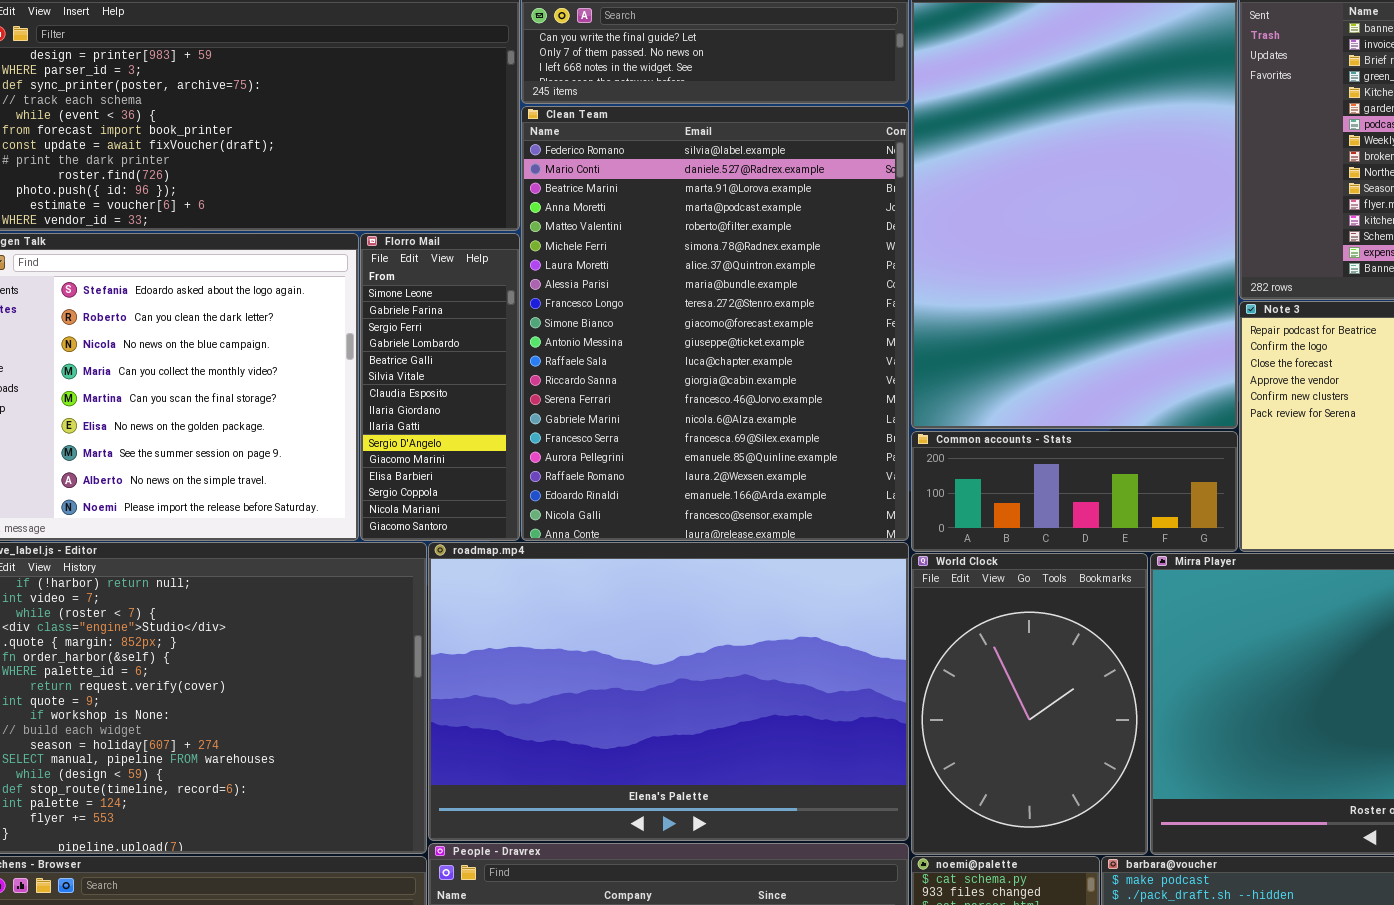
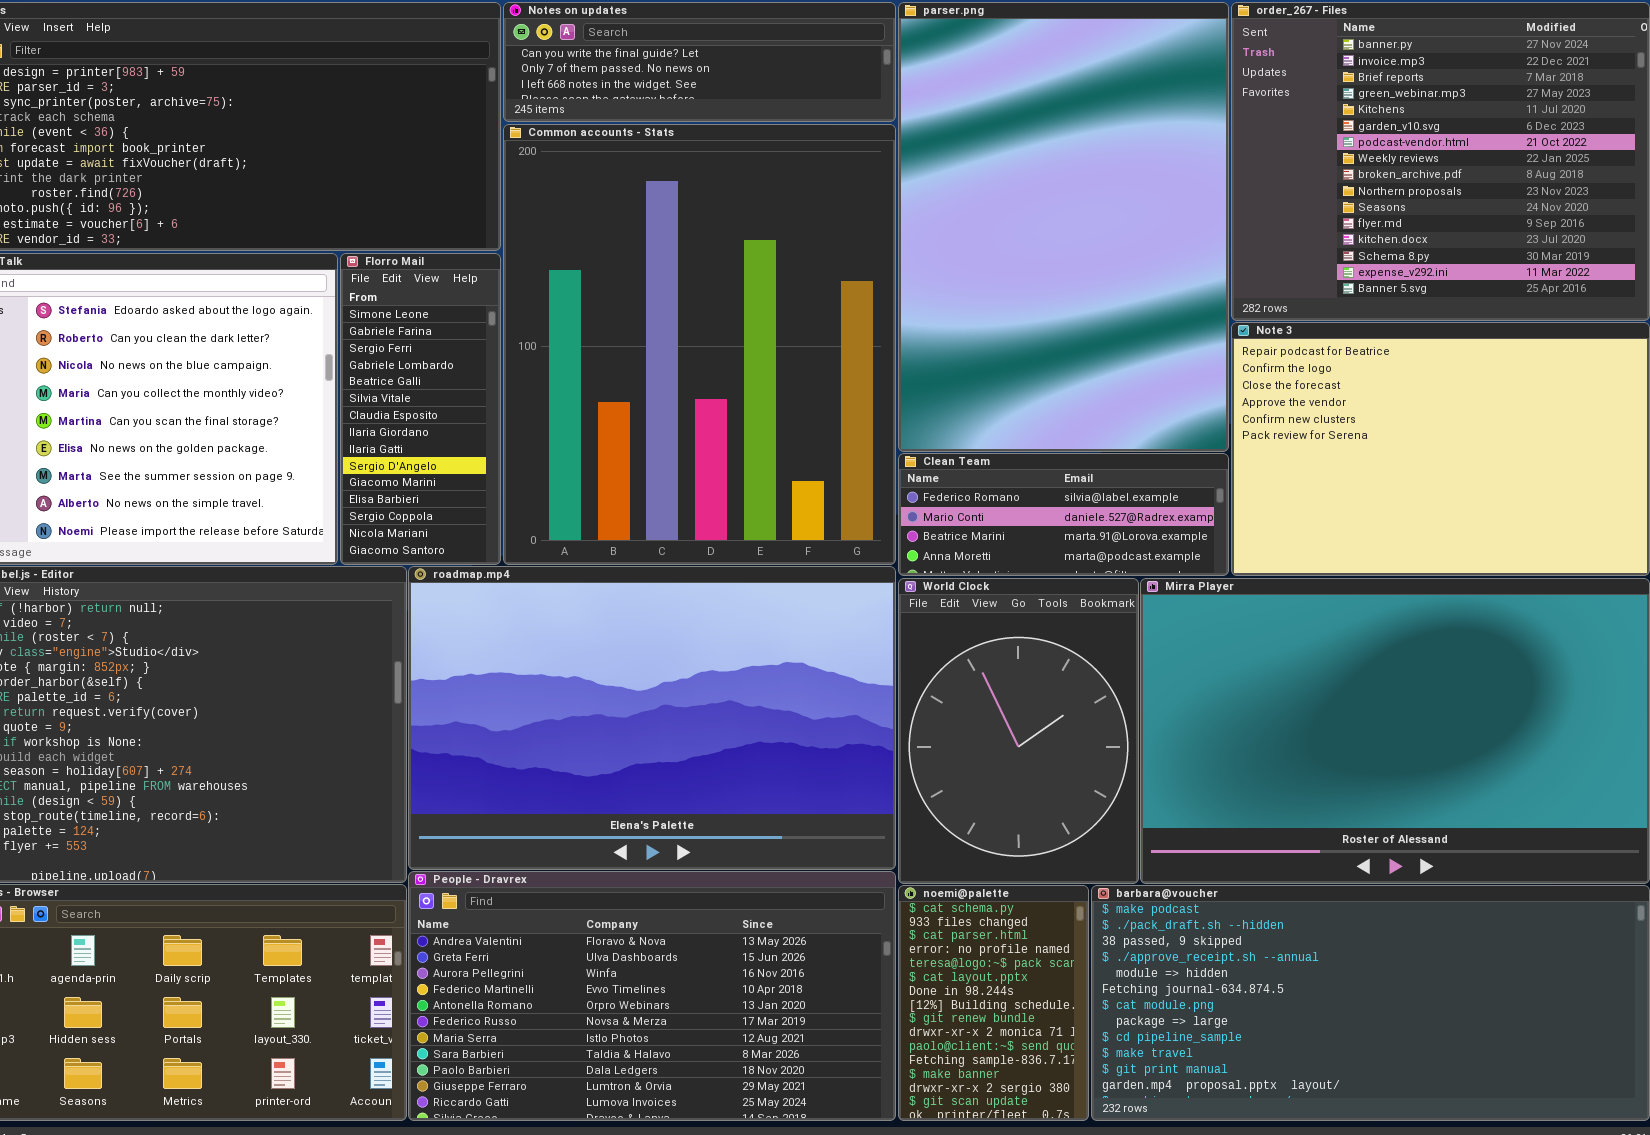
Clean Team: [521,106,909,541] -> [898,453,1229,576], moved, resized
Common accounts - Stats: [911,431,1238,552] -> [503,124,896,565], moved, resized

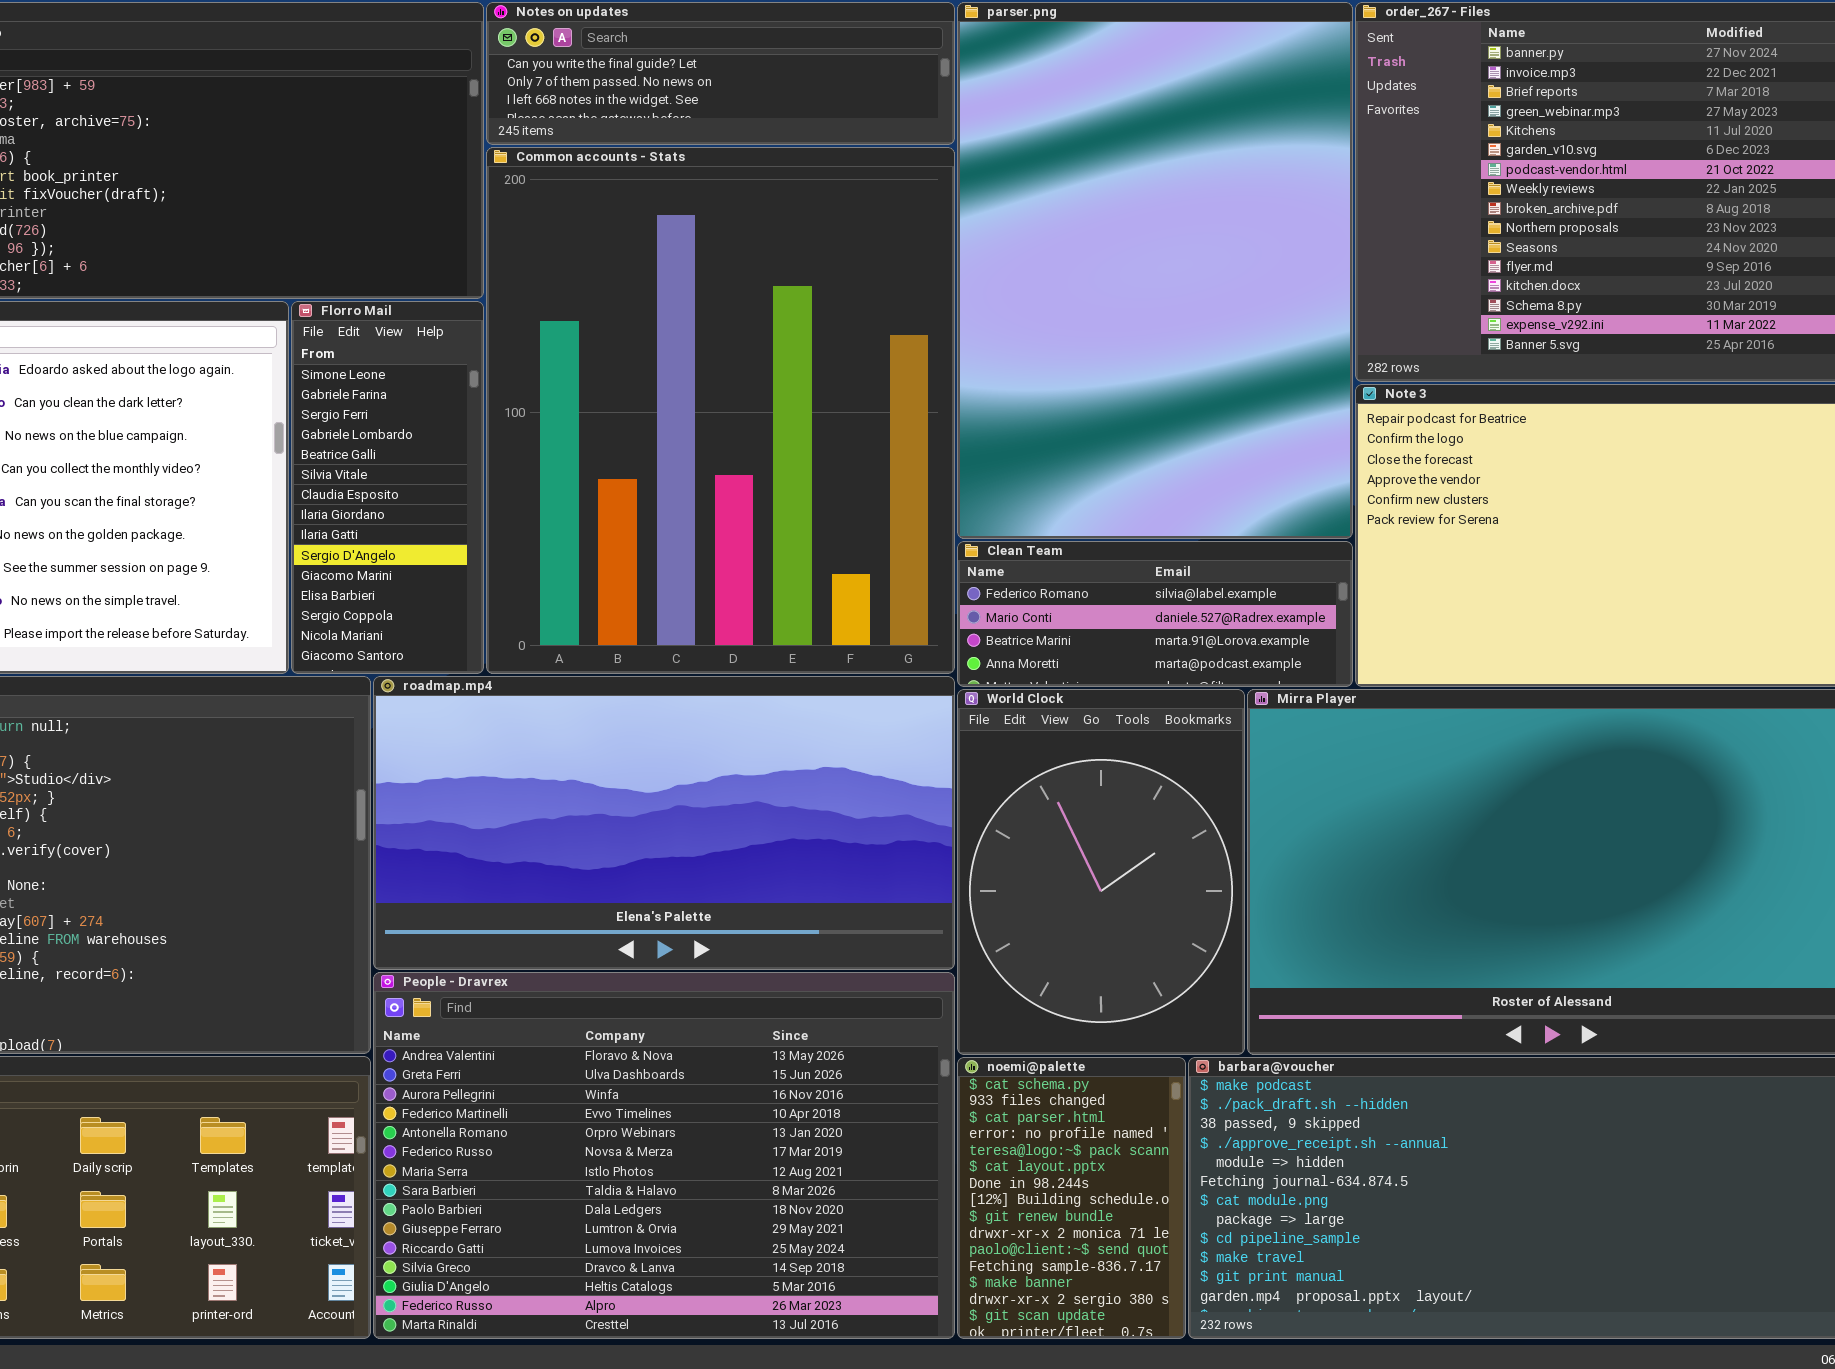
roadmap.mp4: [408,566,896,870] -> [373,676,955,970], resized
People - Dravrex: [408,871,896,1121] -> [373,972,955,1339], resized

